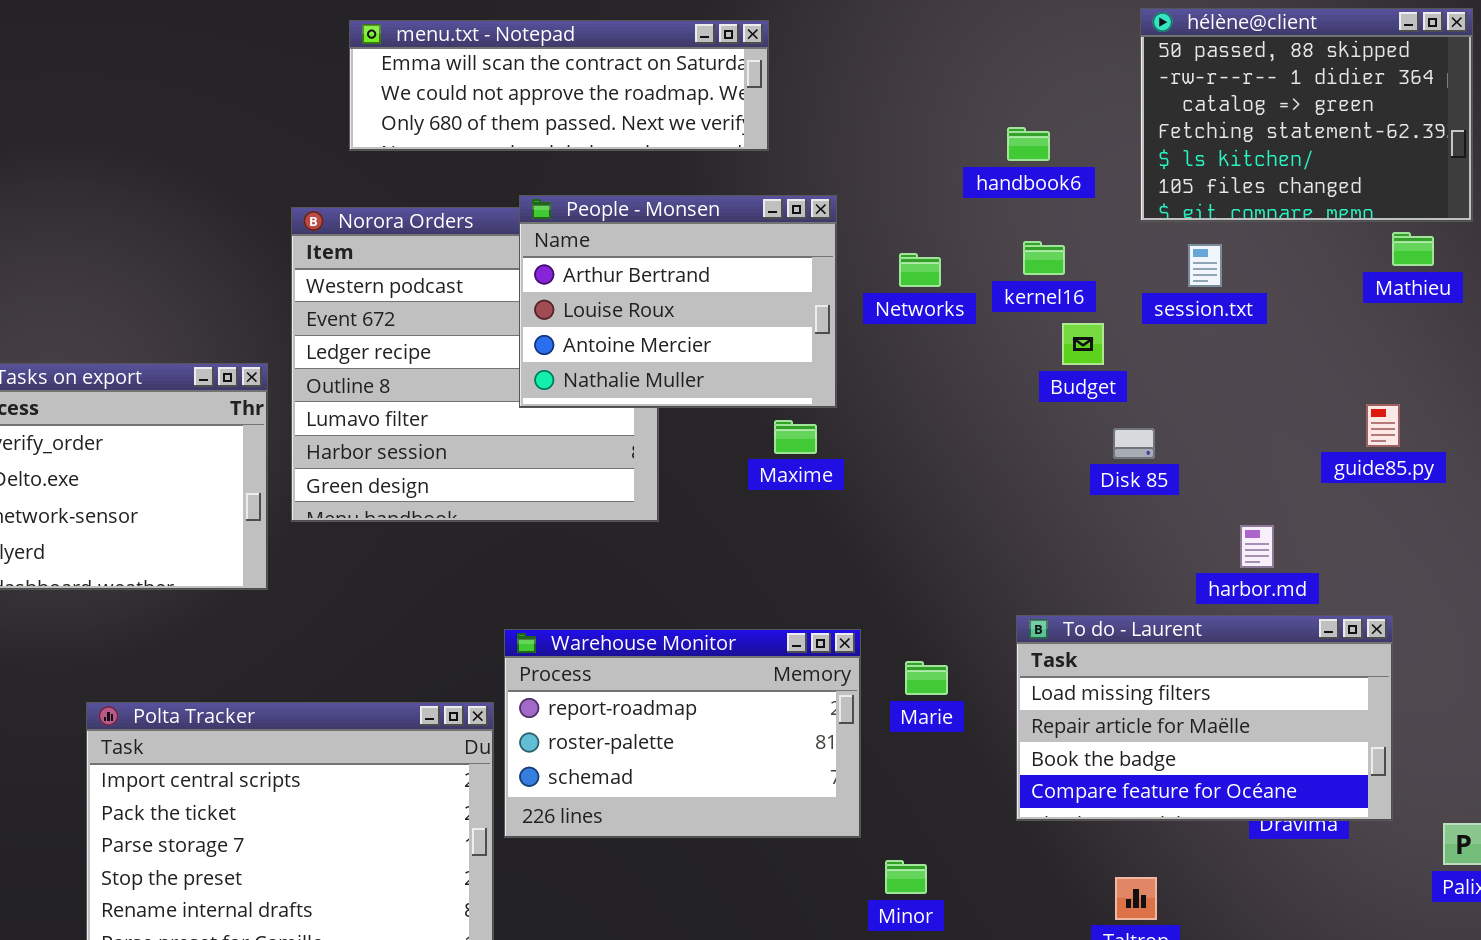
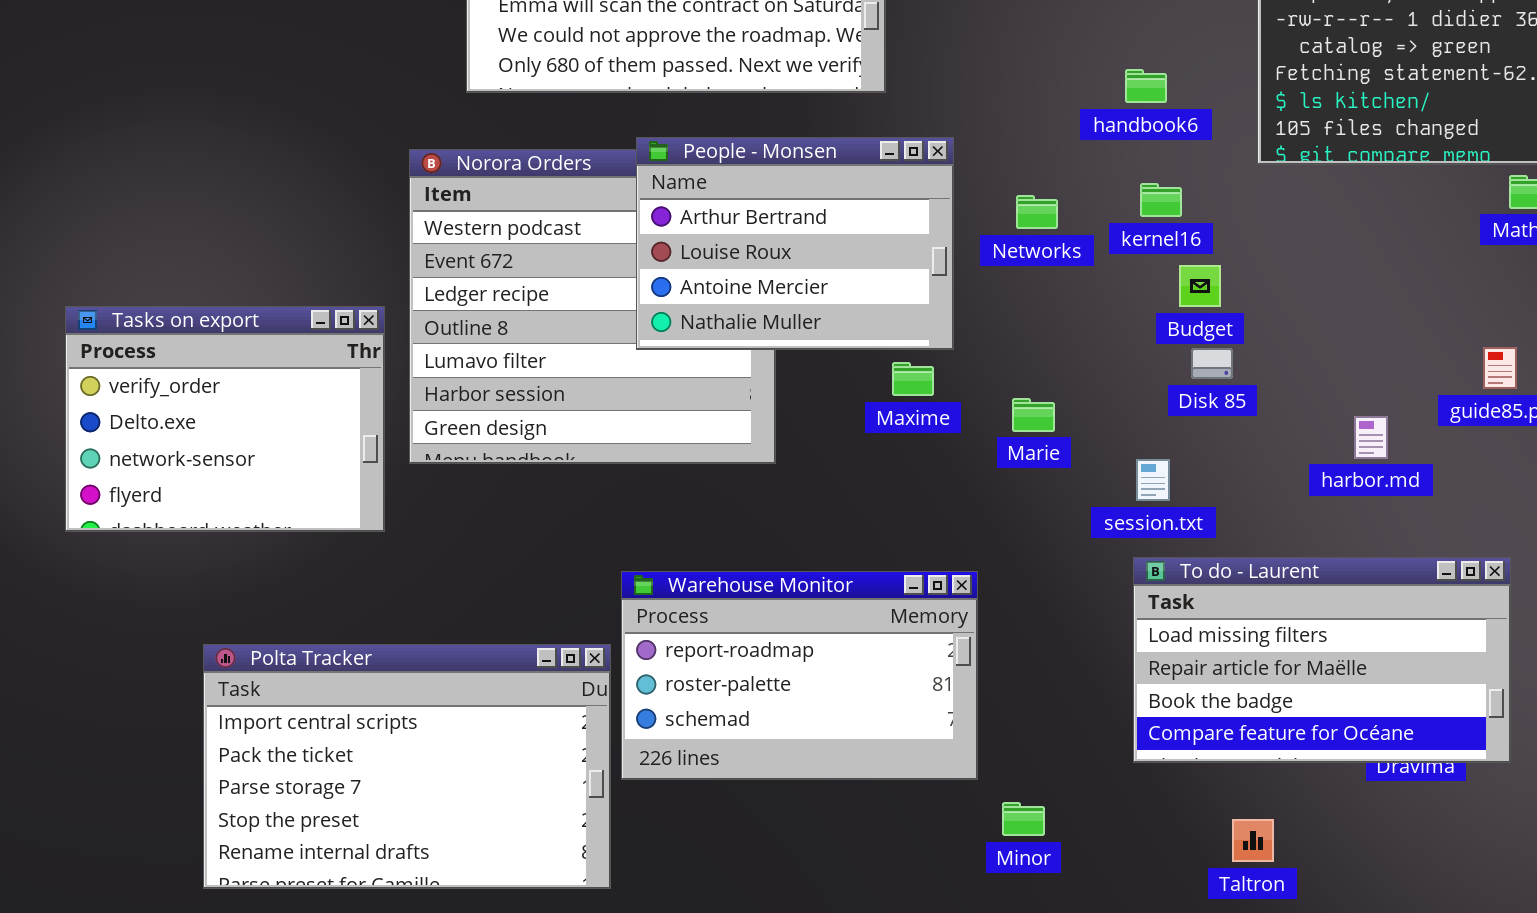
session.txt: [1188,244,1222,287] -> [1136,459,1170,501], moved
Disk 85: [1113,428,1155,459] -> [1191,348,1233,379], moved
harbor.md: [1240,525,1274,568] -> [1354,416,1388,459], moved
Marie: [905,661,948,695] -> [1012,398,1055,432], moved

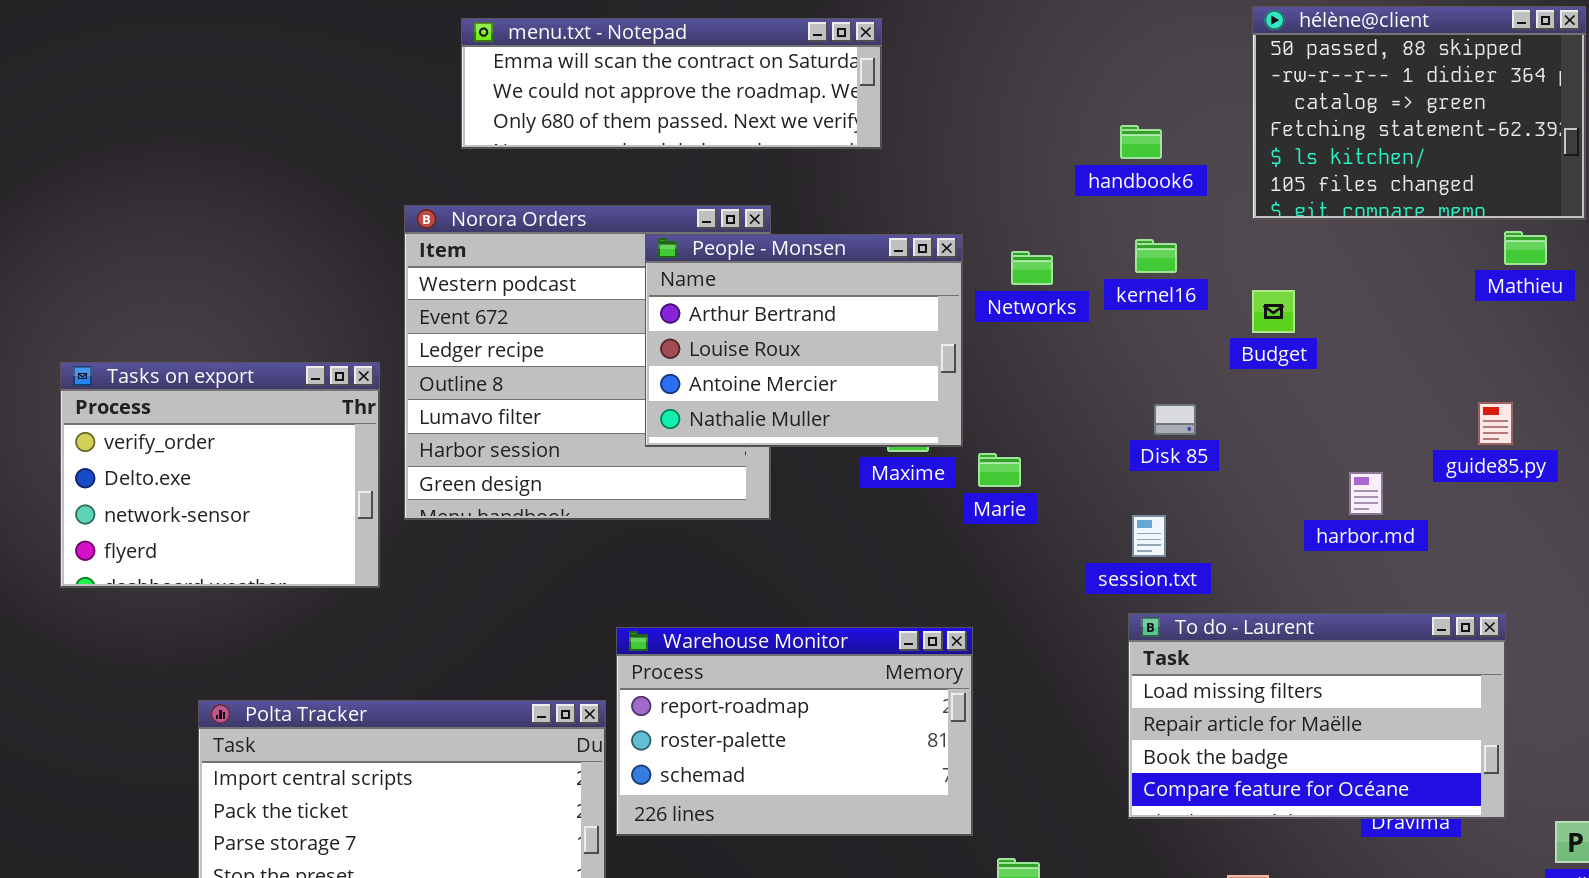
People - Monsen: [636,137,954,350] -> [645,234,963,447], moved
Budget: [1179,265,1221,307] -> [1252,290,1295,333], moved
Disk 85: [1191,348,1233,379] -> [1154,404,1196,435], moved
Marie: [1012,398,1055,432] -> [978,453,1021,487], moved

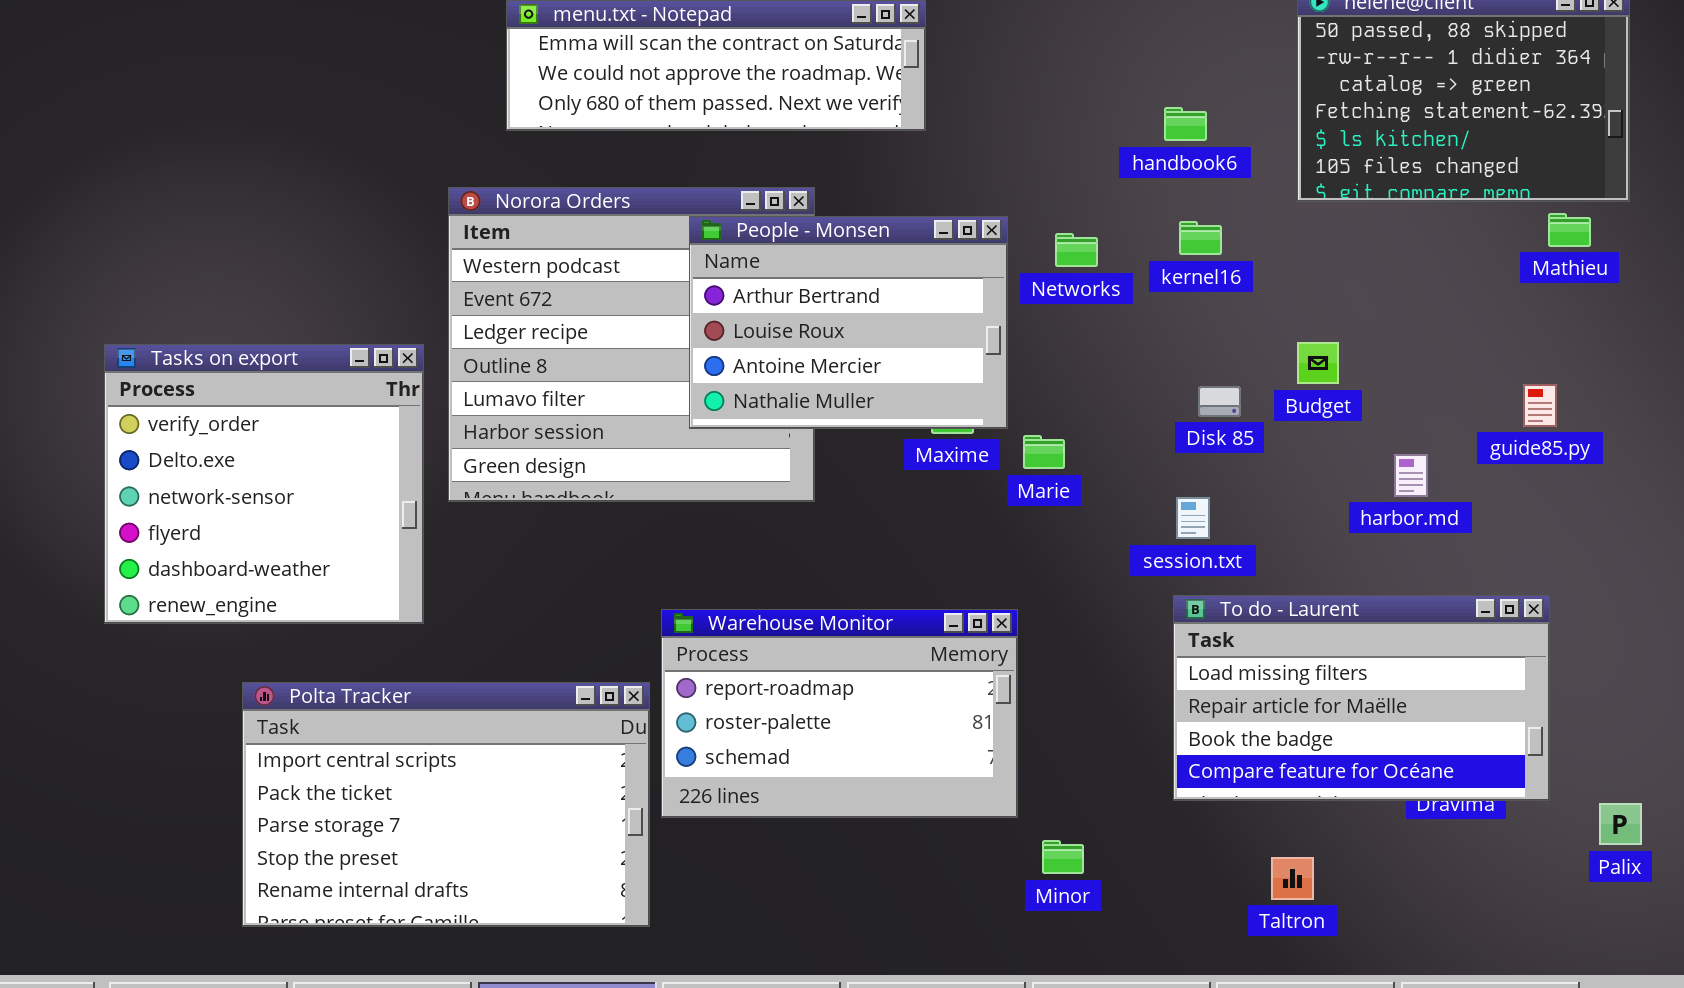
Budget: [1252,290,1295,333] -> [1297,342,1339,384], moved
Tasks on export: [60,362,380,588] -> [104,344,424,624], resized

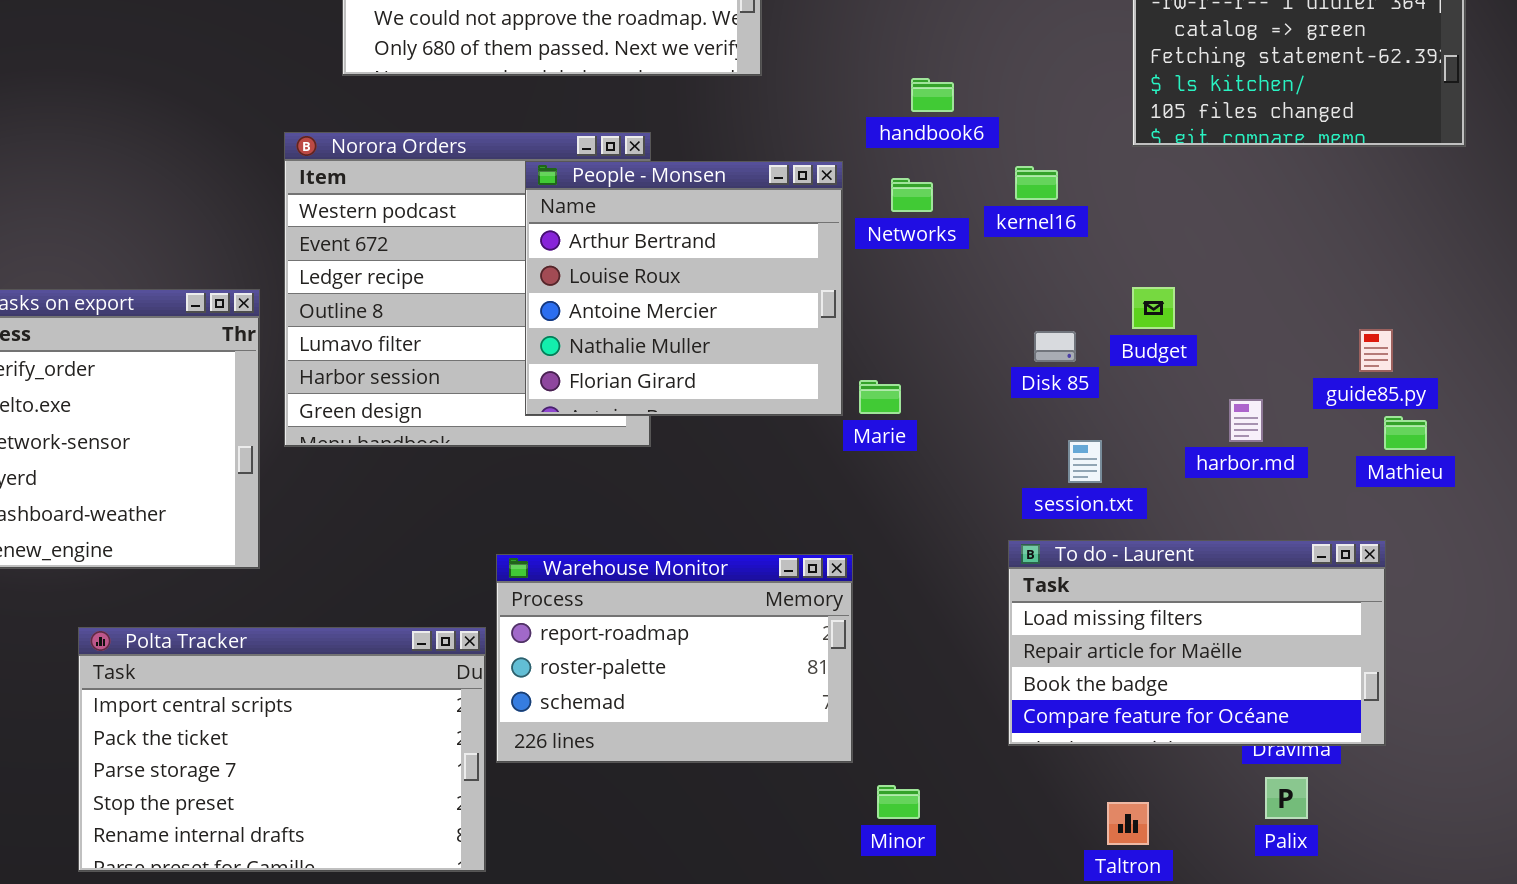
handbook6: [1164,107,1207,141] -> [911,78,954,112], moved
Mathieu: [1548,213,1591,247] -> [1384,416,1427,450], moved
People - Monsen: [689,216,1008,429] -> [525,161,843,416], resized
session.txt: [1176,497,1210,539] -> [1068,440,1102,483], moved
Palix: [1599,803,1642,845] -> [1265,777,1308,819], moved

